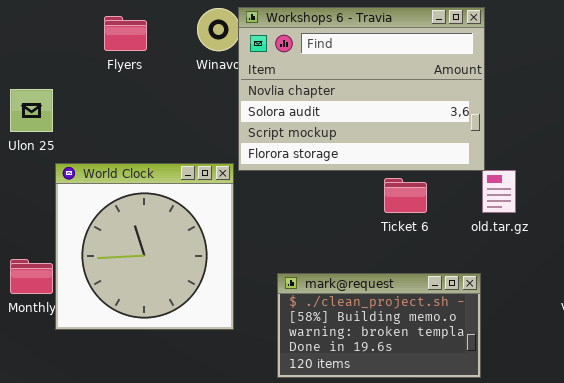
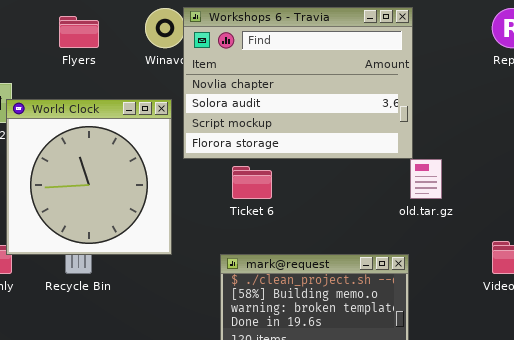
World Clock: [55,163,234,330] -> [6,99,172,255], moved
Ticket 6: [384,178,427,213] -> [232,166,272,199], moved

